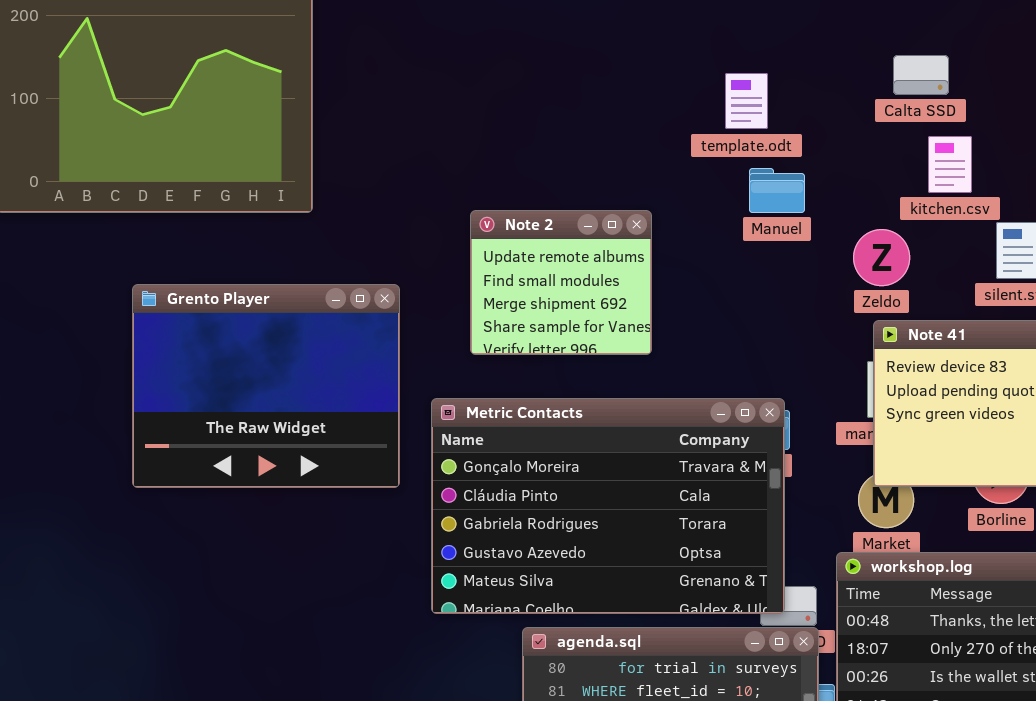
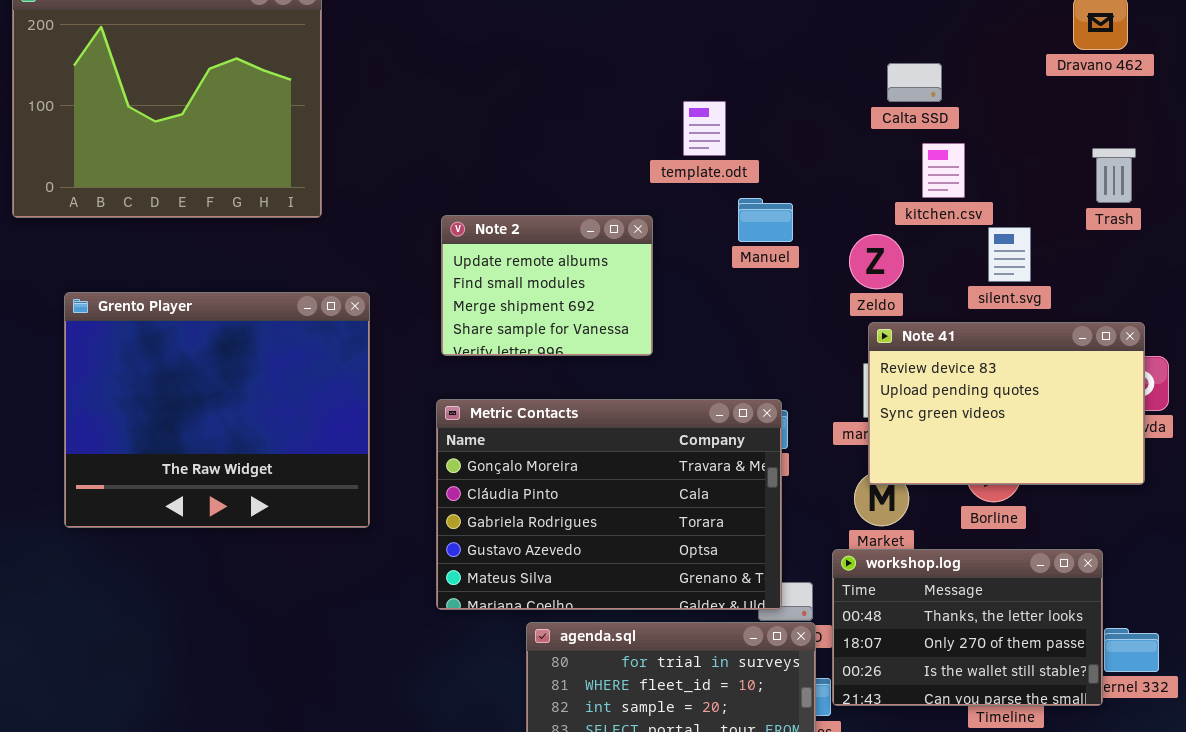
template.odt: [725,73,768,129] -> [683,101,726,156], moved
Manuel: [749,168,805,213] -> [738,198,793,242], moved
Note 2: [470,210,652,355] -> [441,215,653,356], resized
Grento Player: [132,284,400,488] -> [64,292,370,528], moved, resized

